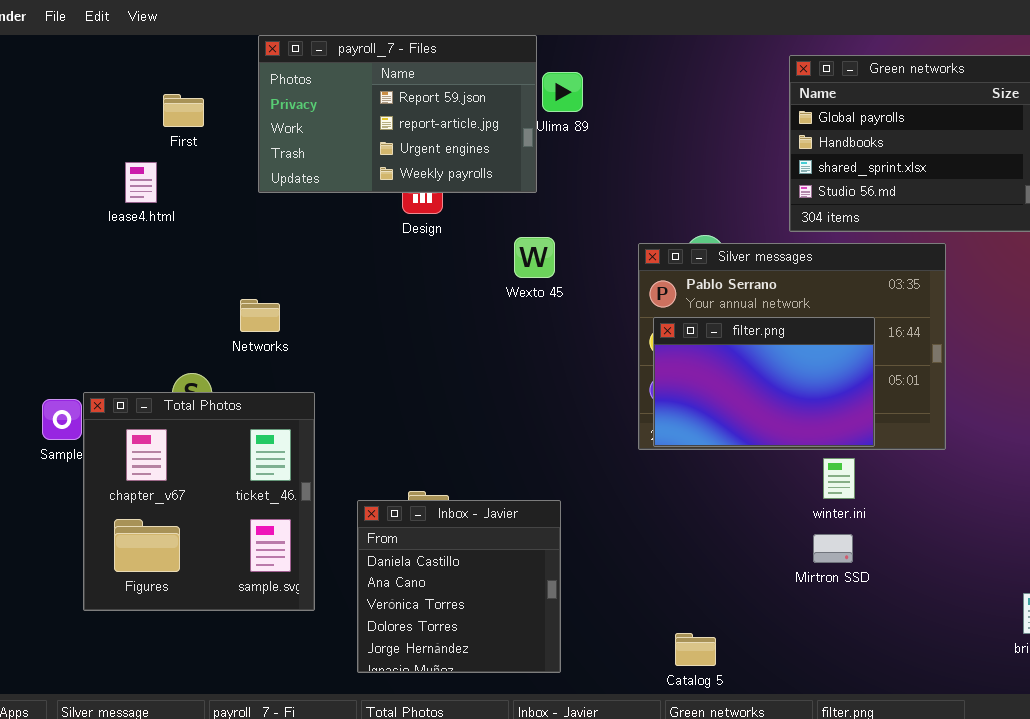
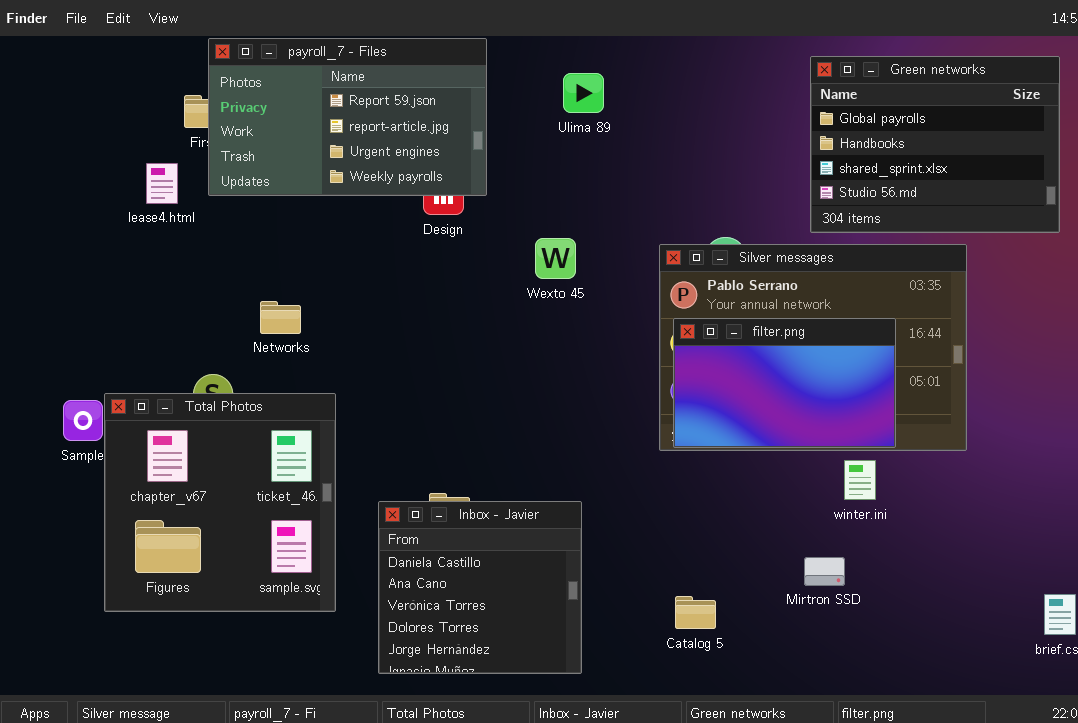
payroll_7 - Files: [258,35,537,193] -> [208,38,487,196], moved
Mirtron SSD: [813,534,853,563] -> [804,557,845,586], moved
Catalog 5: [675,633,716,666] -> [675,596,716,629], moved

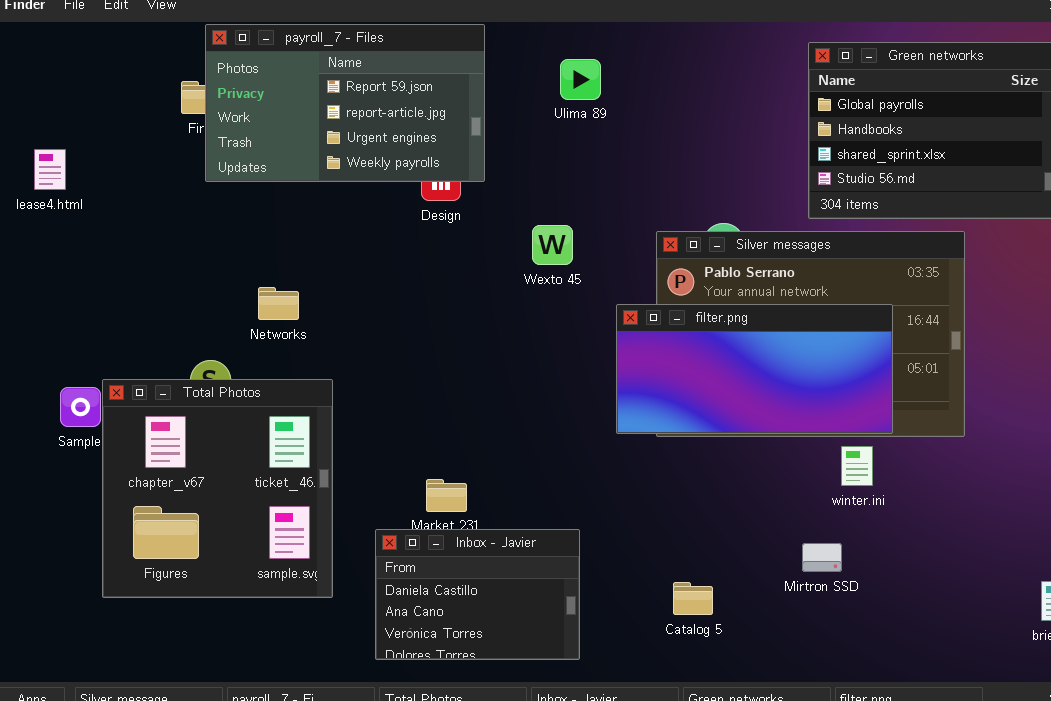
lease4.html: [146,163,178,204] -> [34,149,66,190], moved
filter.png: [673,318,896,448] -> [616,304,893,434], resized
Inbox - Javier: [378,501,582,674] -> [375,529,580,660], resized

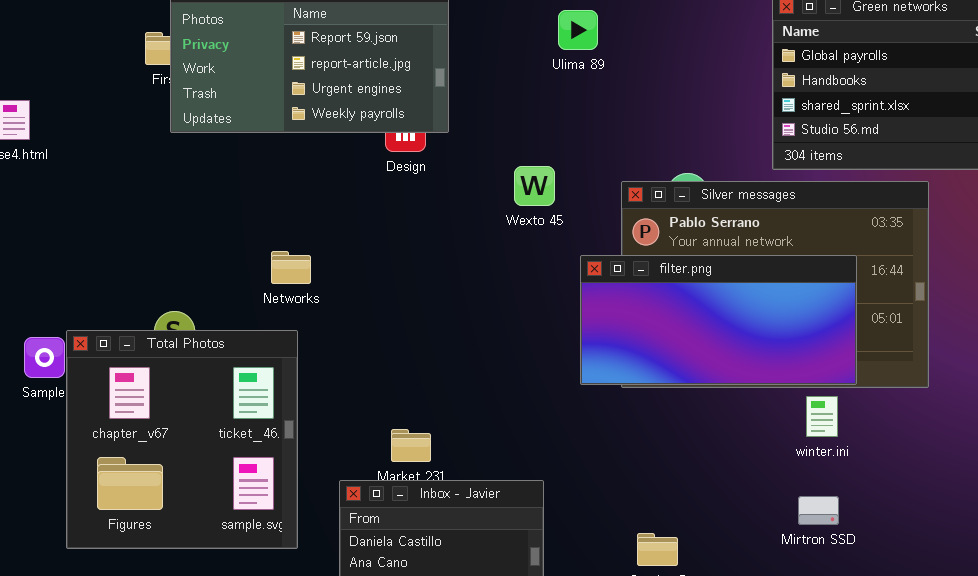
Ulima 89: [560,59,601,100] -> [558,10,598,50], moved
Wexto 45: [532,225,573,265] -> [514,166,555,206], moved
Networks: [258,287,299,320] -> [271,251,311,284], moved
Mirtron SSD: [802,543,842,572] -> [798,496,839,525], moved

